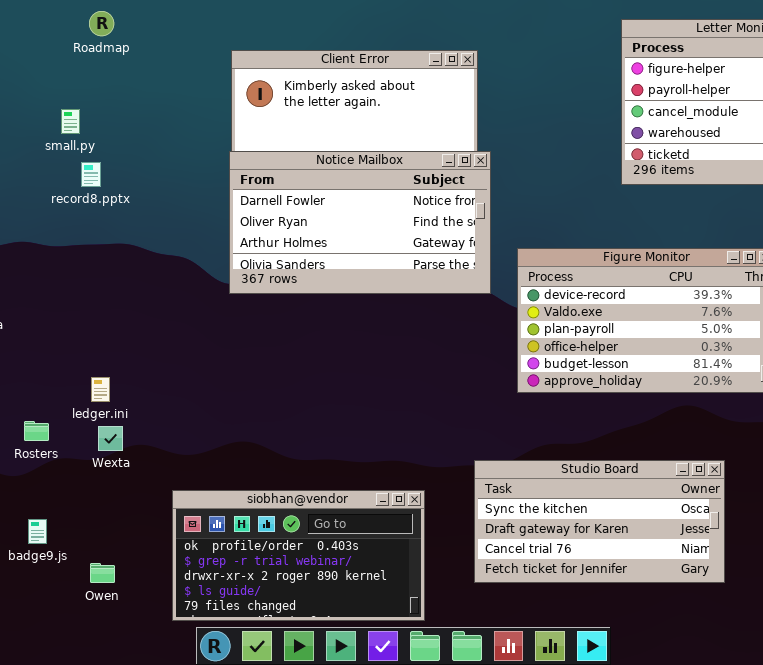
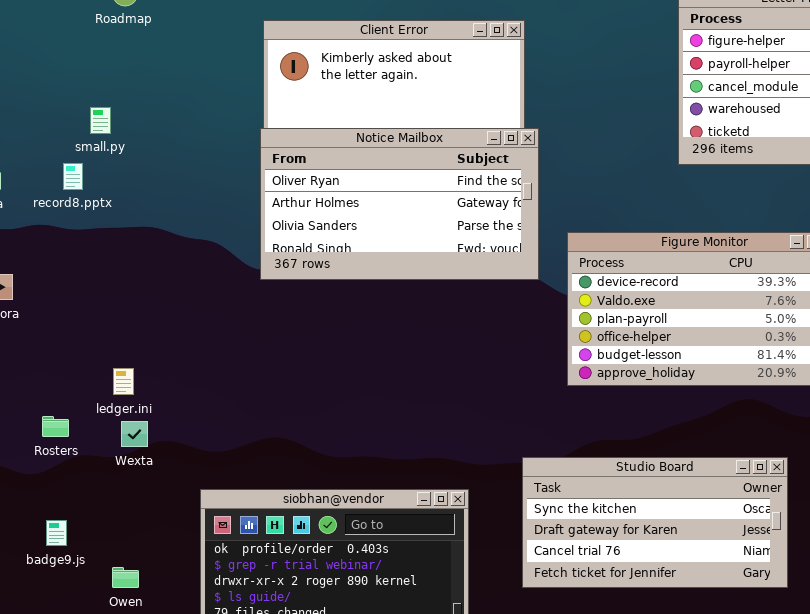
small.py: [61,109,80,134] -> [90,107,111,134], moved
Notice Mailbox: [229,151,491,294] -> [260,128,539,280], scrolled down 1 row
record8.pptx: [81,162,101,187] -> [63,163,83,190], moved

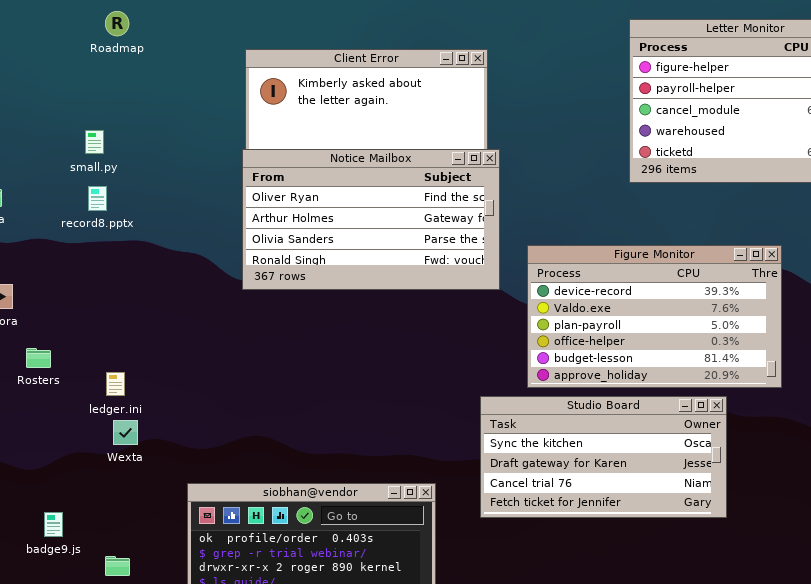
record8.pptx: [63,163,83,190] -> [88,186,107,211], moved
Rosters: [42,416,69,437] -> [26,348,51,368], moved
Studio Board: [522,457,788,588] -> [480,396,727,518], moved

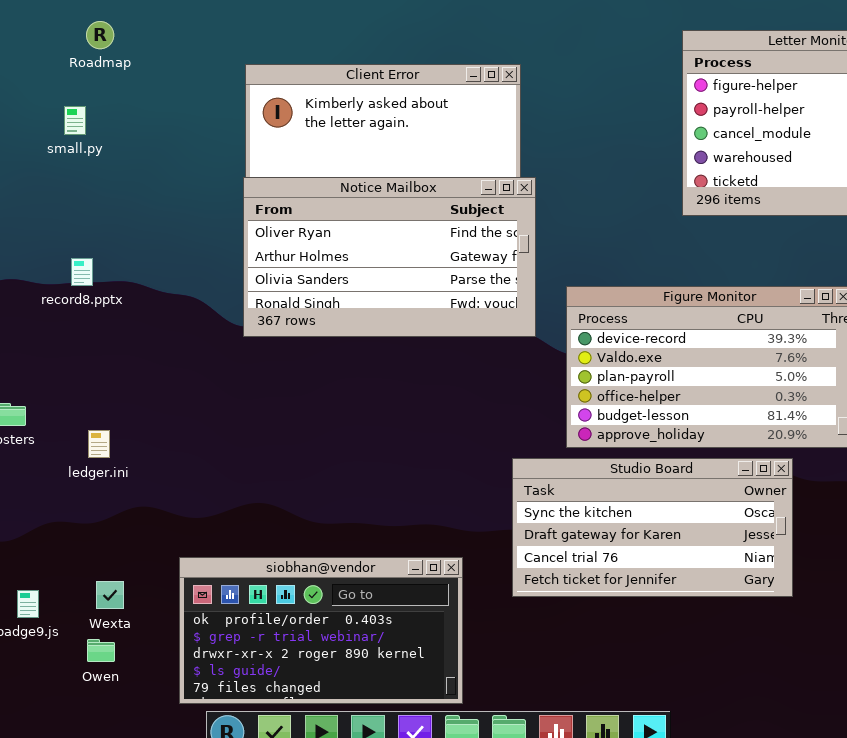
small.py: [85,130,104,154] -> [64,106,86,135], moved
record8.pptx: [88,186,107,211] -> [71,258,93,286], moved
Wexta: [113,420,138,445] -> [96,581,124,609], moved

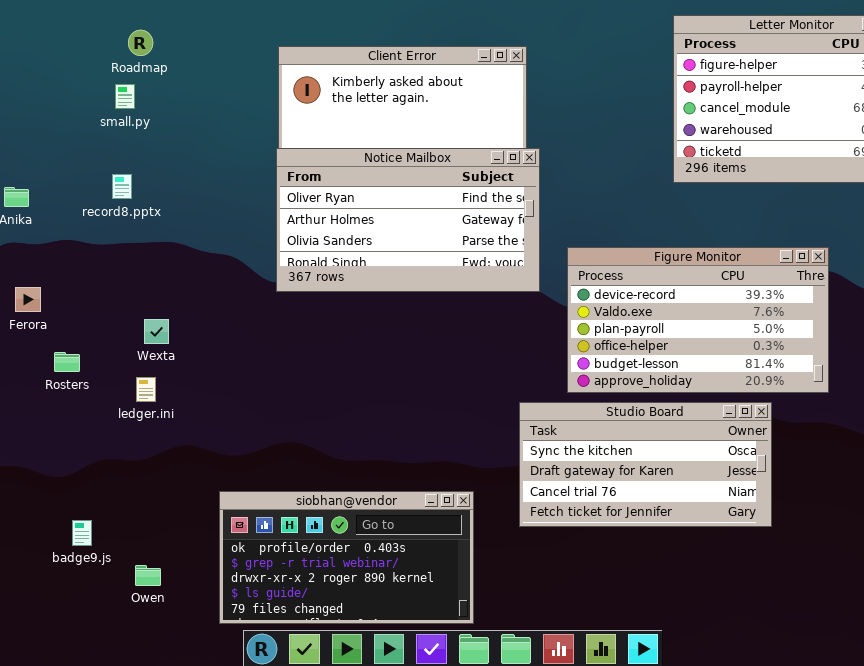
Roadmap: [86,21,114,49] -> [128,30,153,56], moved
record8.pptx: [71,258,93,286] -> [112,174,132,199], moved
Wexta: [96,581,124,609] -> [144,319,169,344], moved

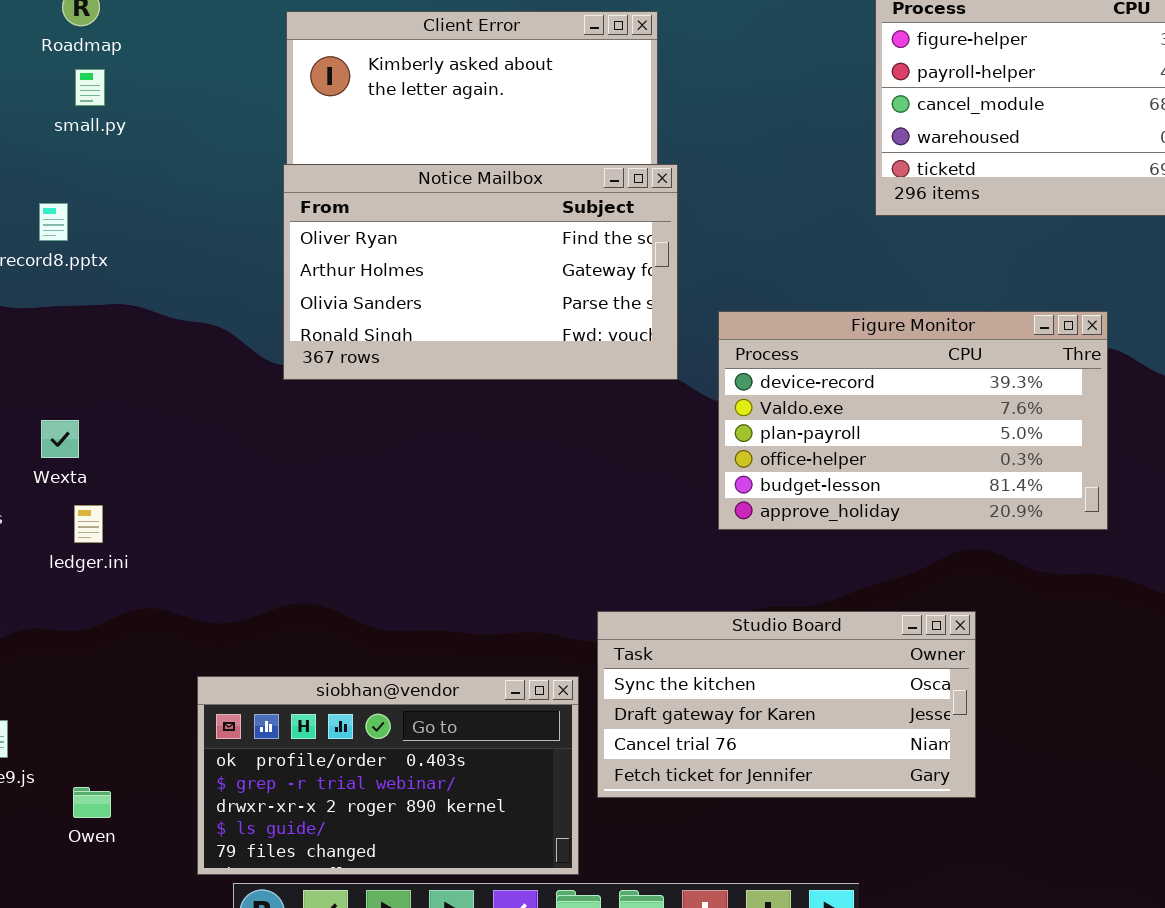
small.py: [115,84,135,109] -> [75,69,105,106], moved
Wexta: [144,319,169,344] -> [41,420,79,458], moved
Studio Board: [519,402,772,527] -> [597,611,976,798], moved

